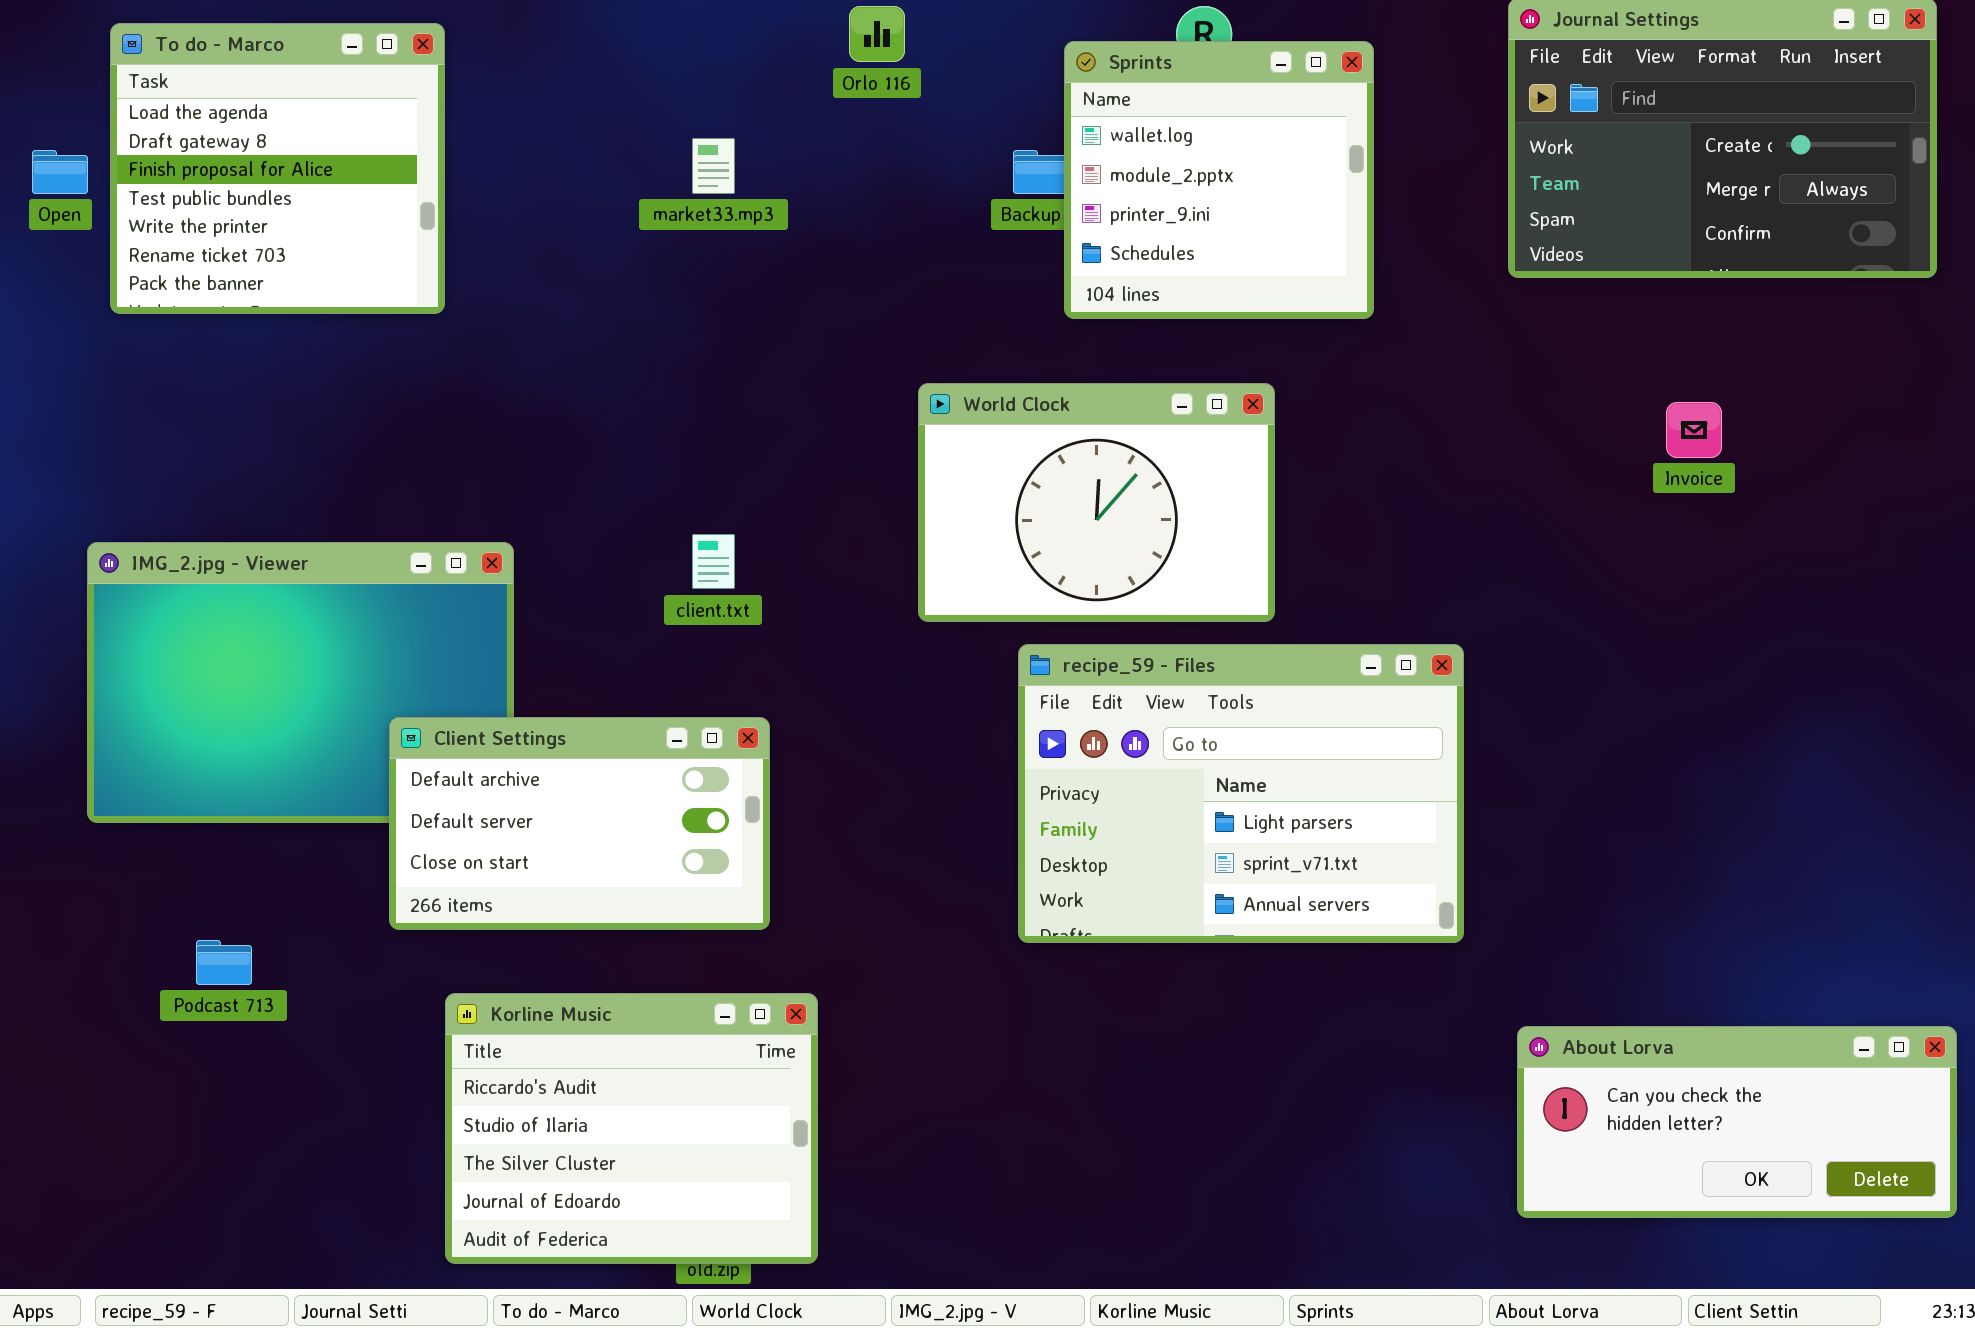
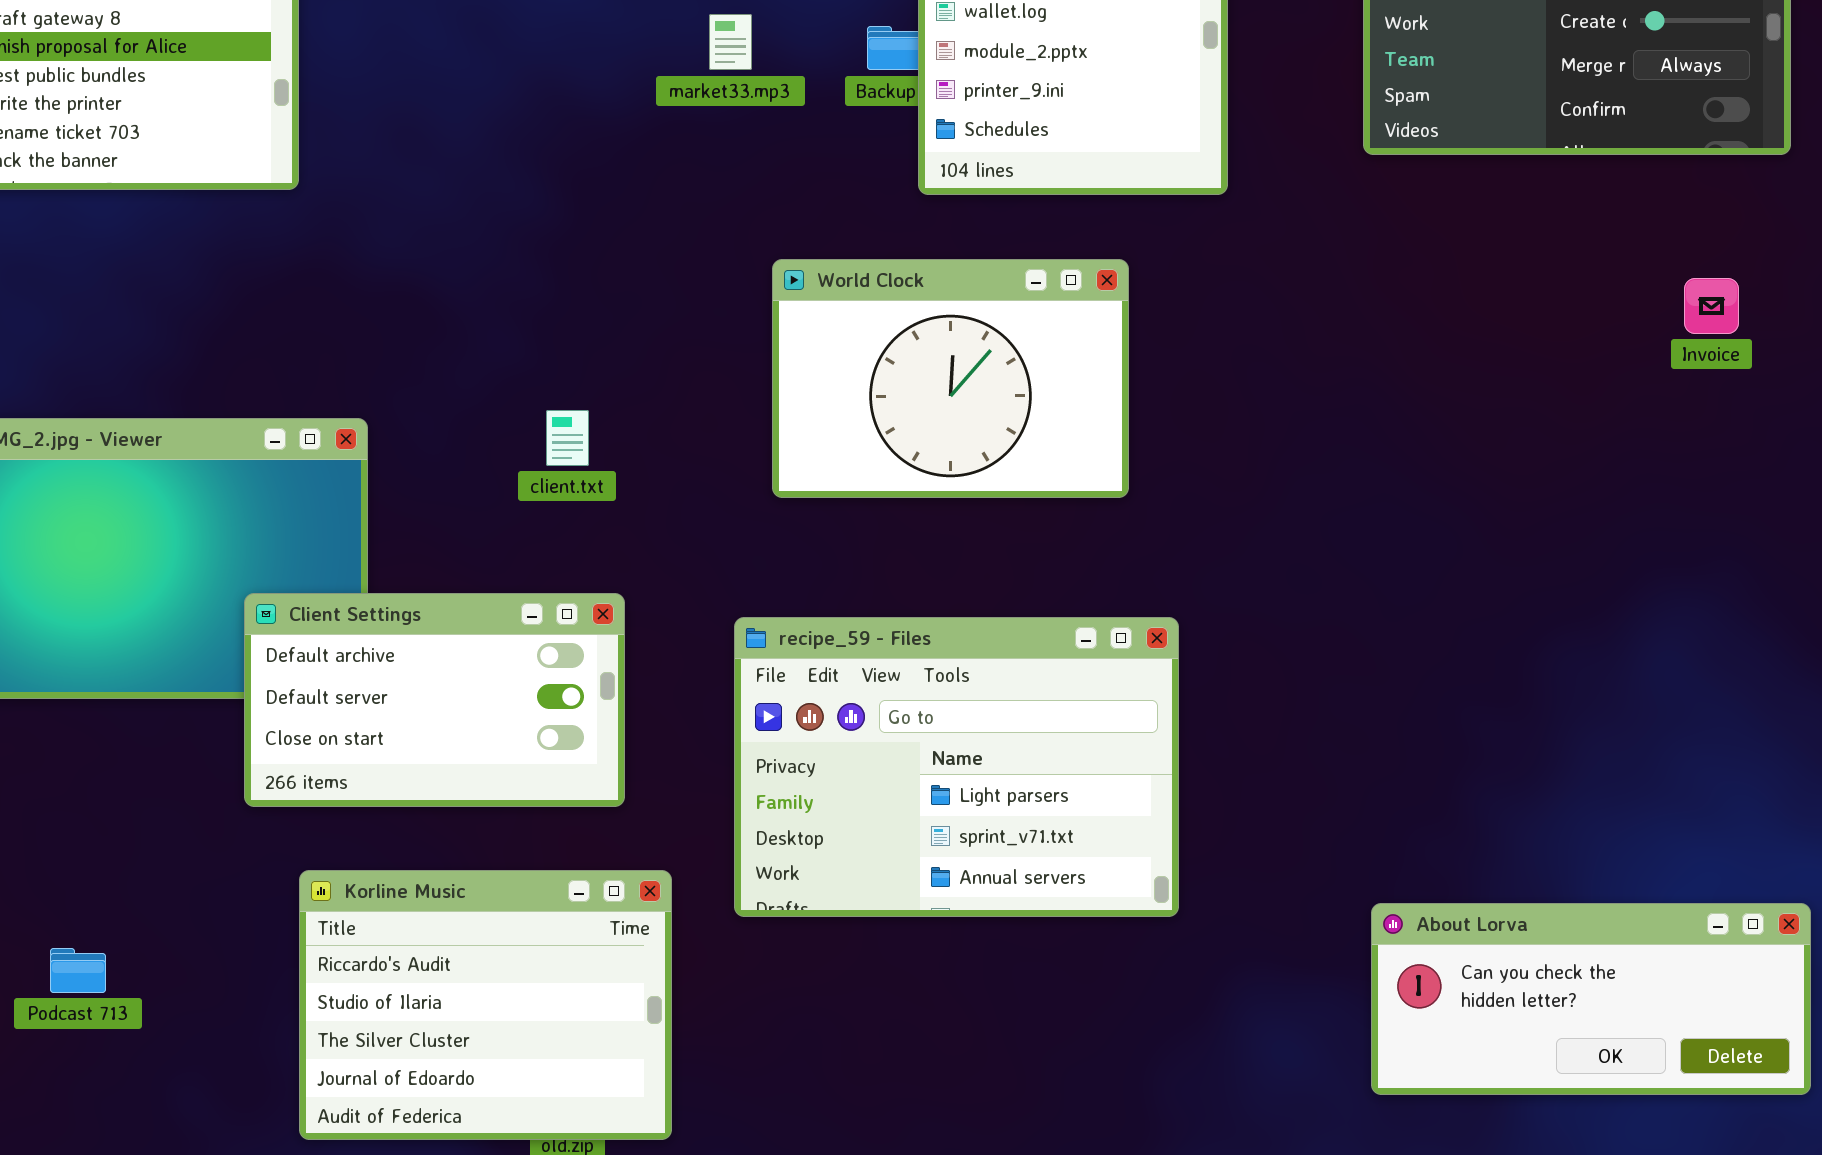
market33.mp3: [692,138,735,194] -> [709,14,752,70], moved
Invoice: [1666,402,1722,458] -> [1684,278,1739,334], moved
recipe_59 - Files: [1018,644,1464,943] -> [734,617,1179,917], moved
Podcast 713: [196,940,252,985] -> [50,948,106,993], moved

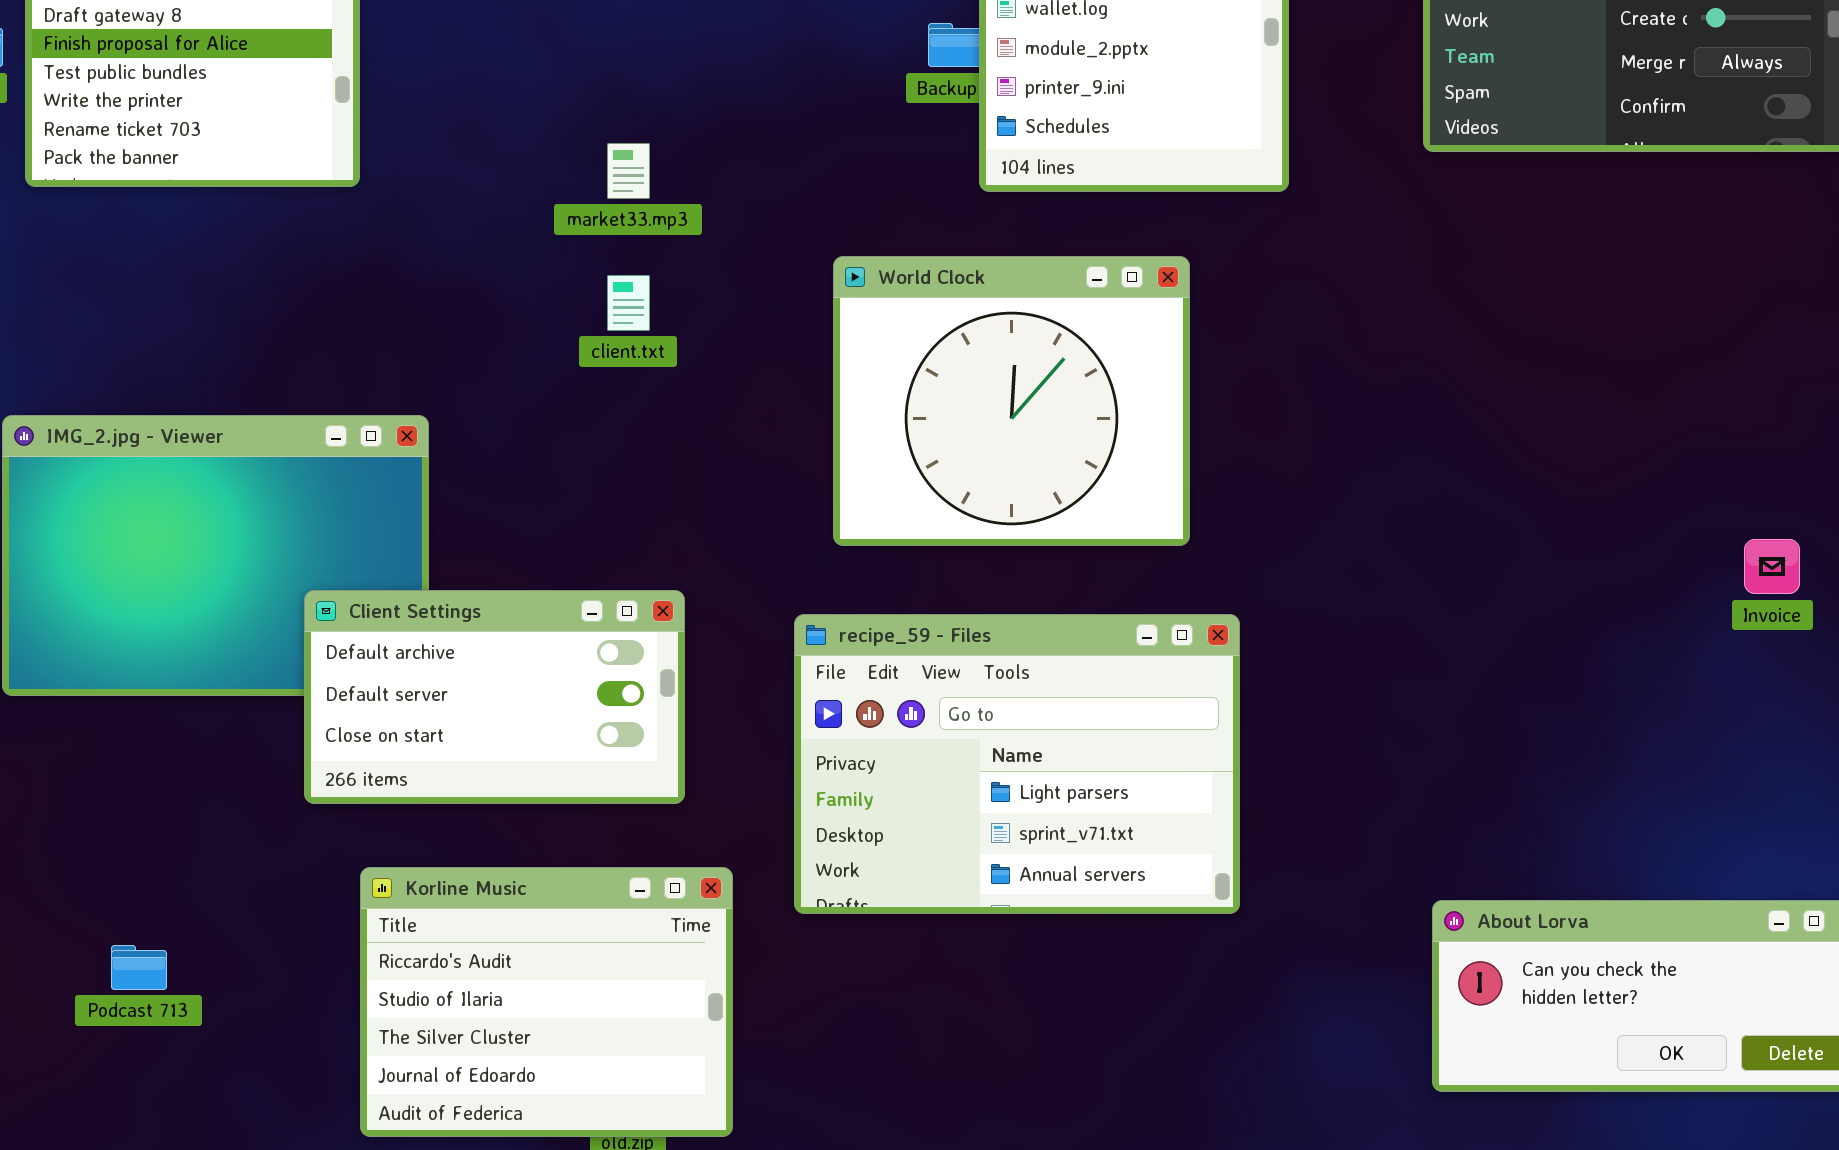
market33.mp3: [709,14,752,70] -> [607,143,650,199], moved
World Clock: [772,259,1129,498] -> [833,256,1190,546], resized
Invoice: [1684,278,1739,334] -> [1744,539,1800,594], moved
client.txt: [546,410,589,466] -> [607,275,650,331], moved

